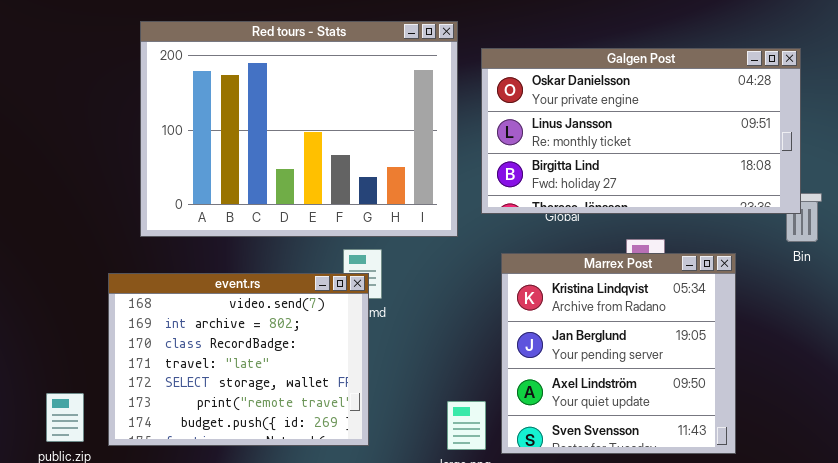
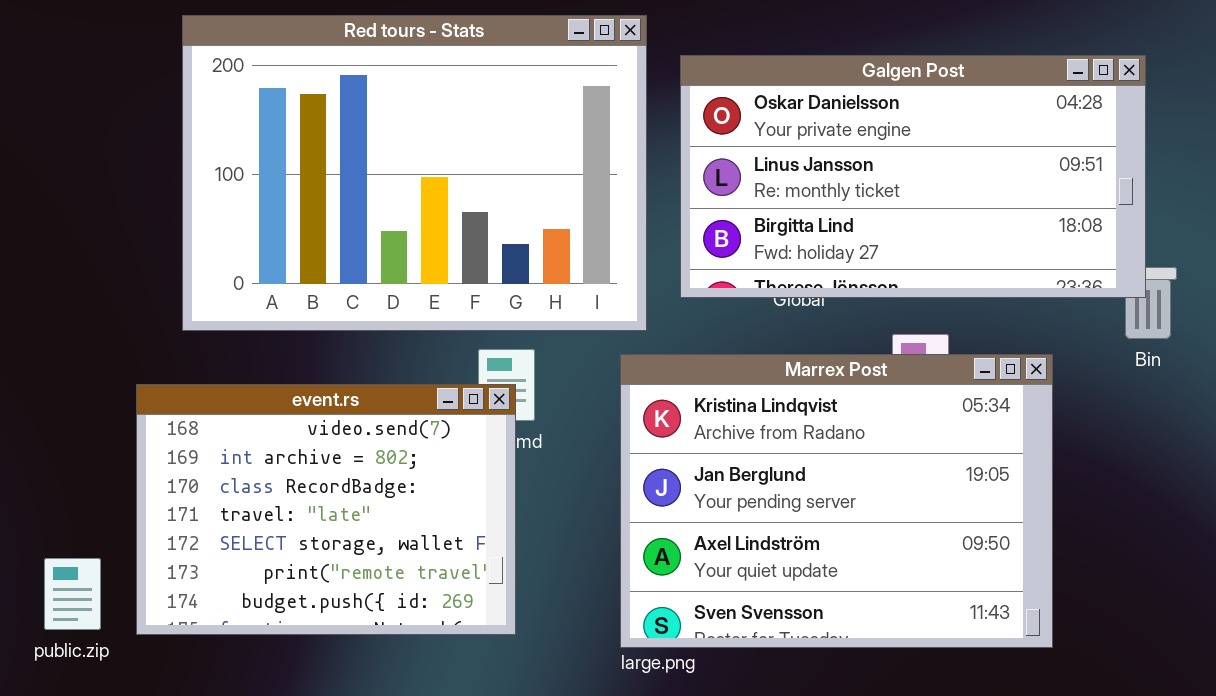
Marrex Post: [501,253,736,454] -> [620,354,1053,648], resized

